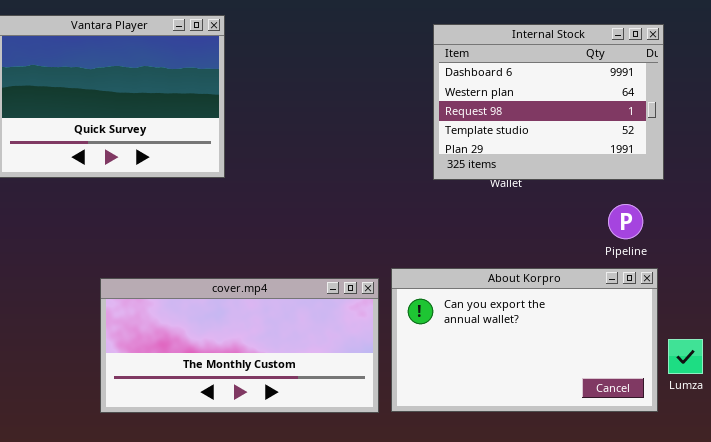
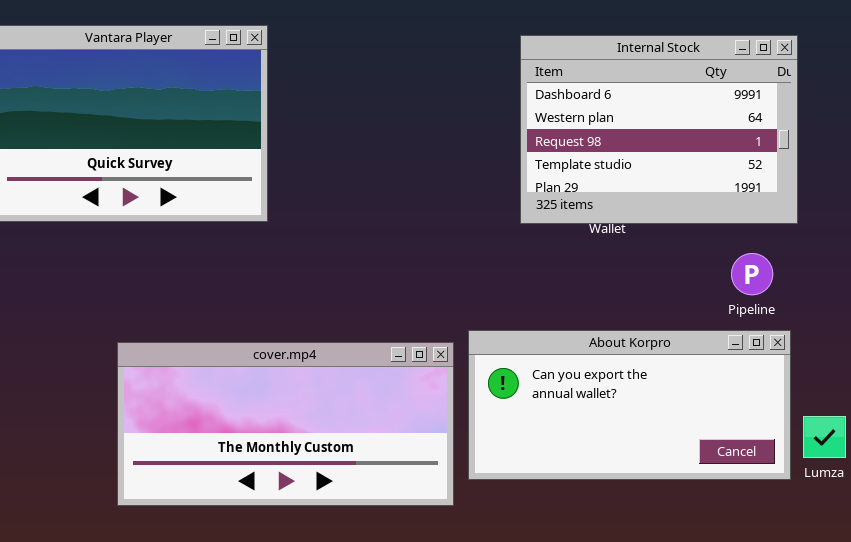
About Korpro: [391,268,658,412] -> [468,330,791,480], resized

